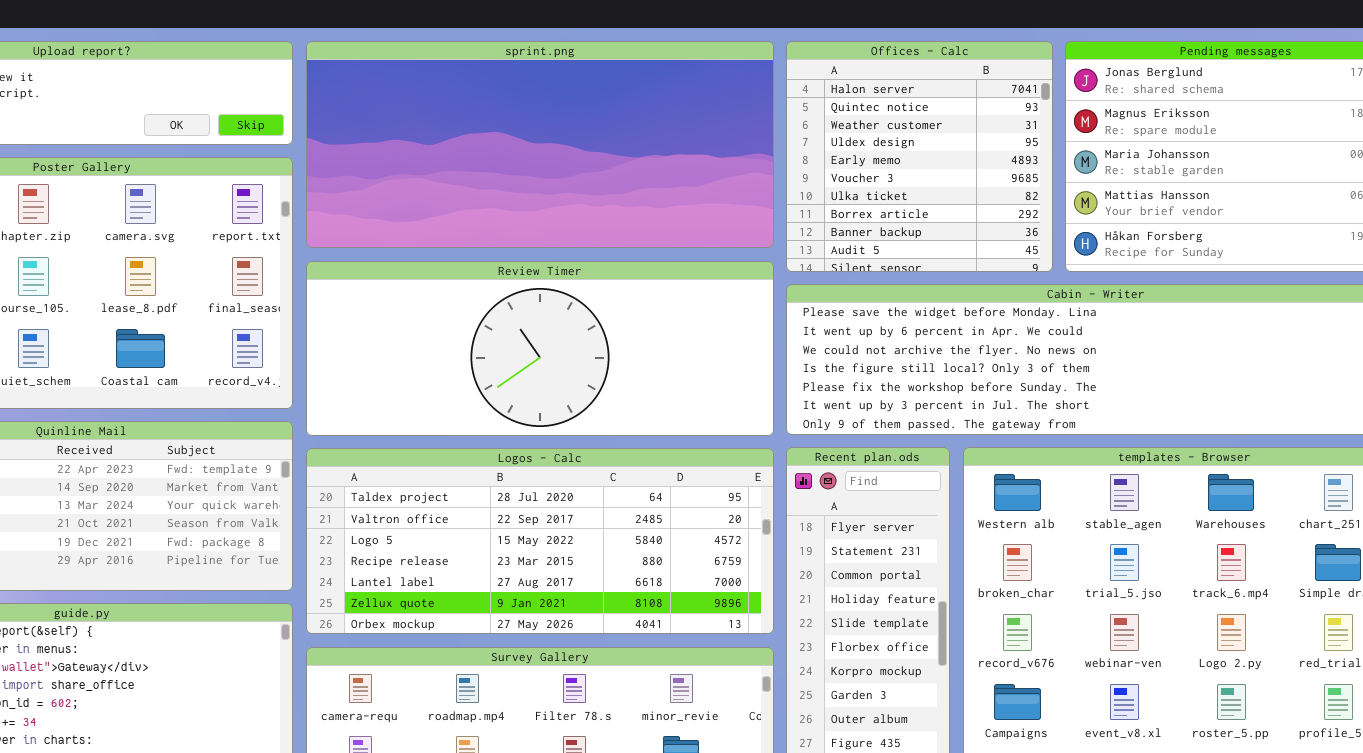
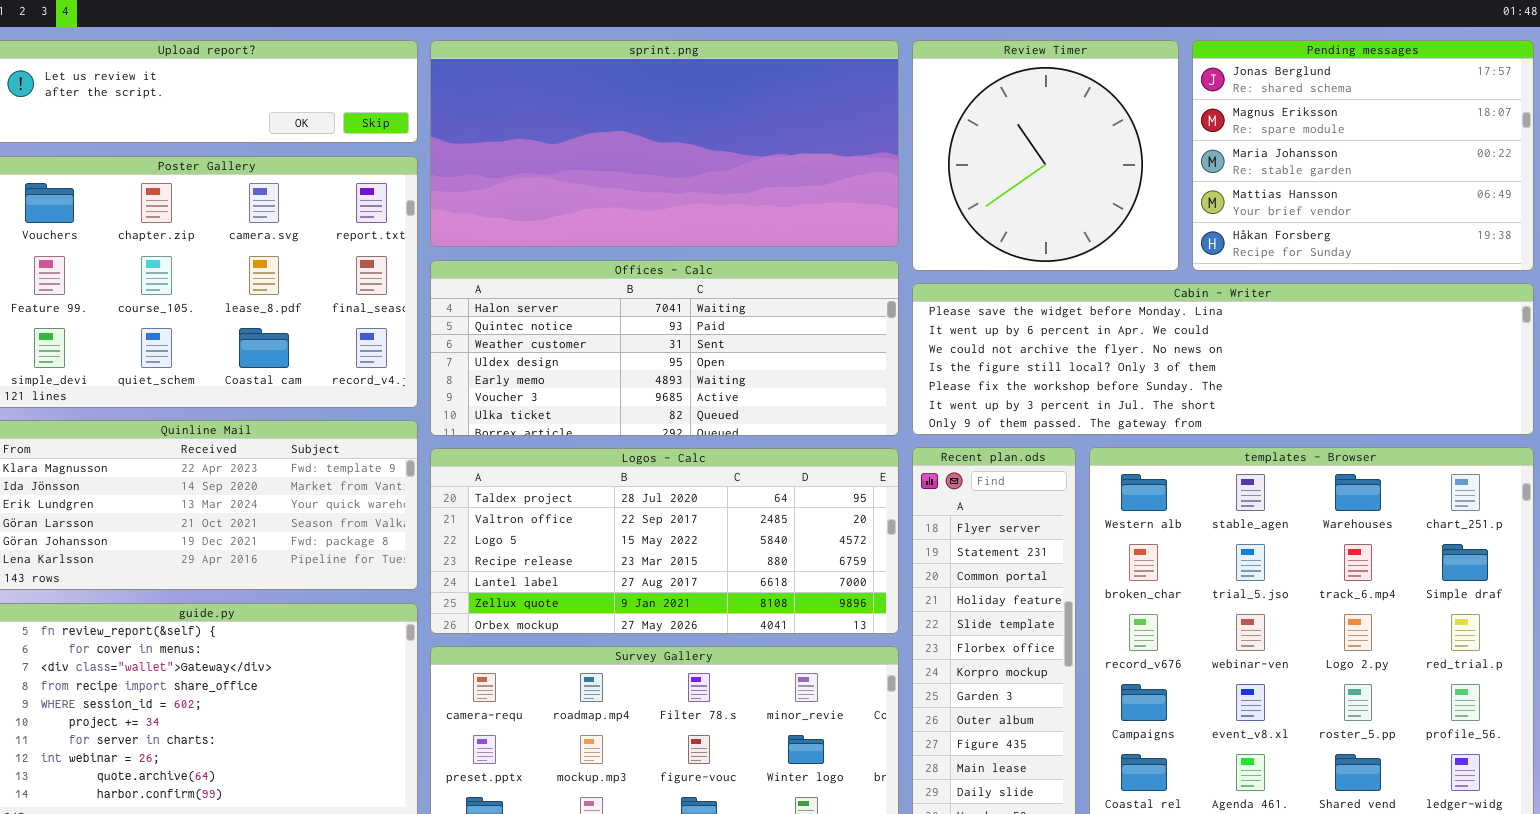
Offices - Calc: [786,41,1053,272] -> [430,260,899,436], moved, resized
Review Timer: [306,261,774,436] -> [912,40,1179,271], moved, resized

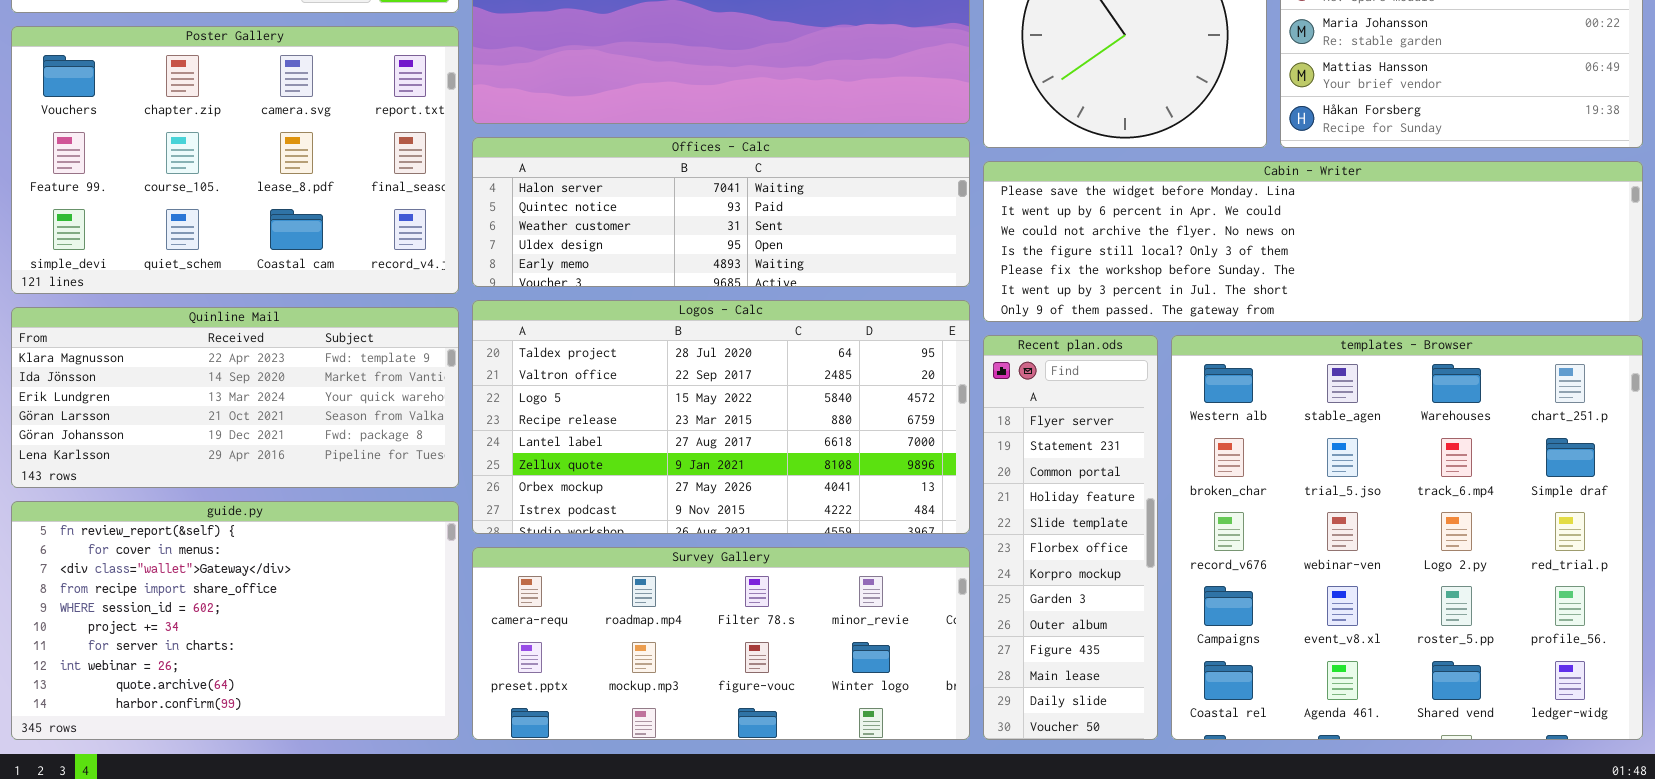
Offices - Calc: [430,260,899,436] -> [472,137,970,287], resized
Logos - Calc: [430,448,899,634] -> [472,300,970,534], resized

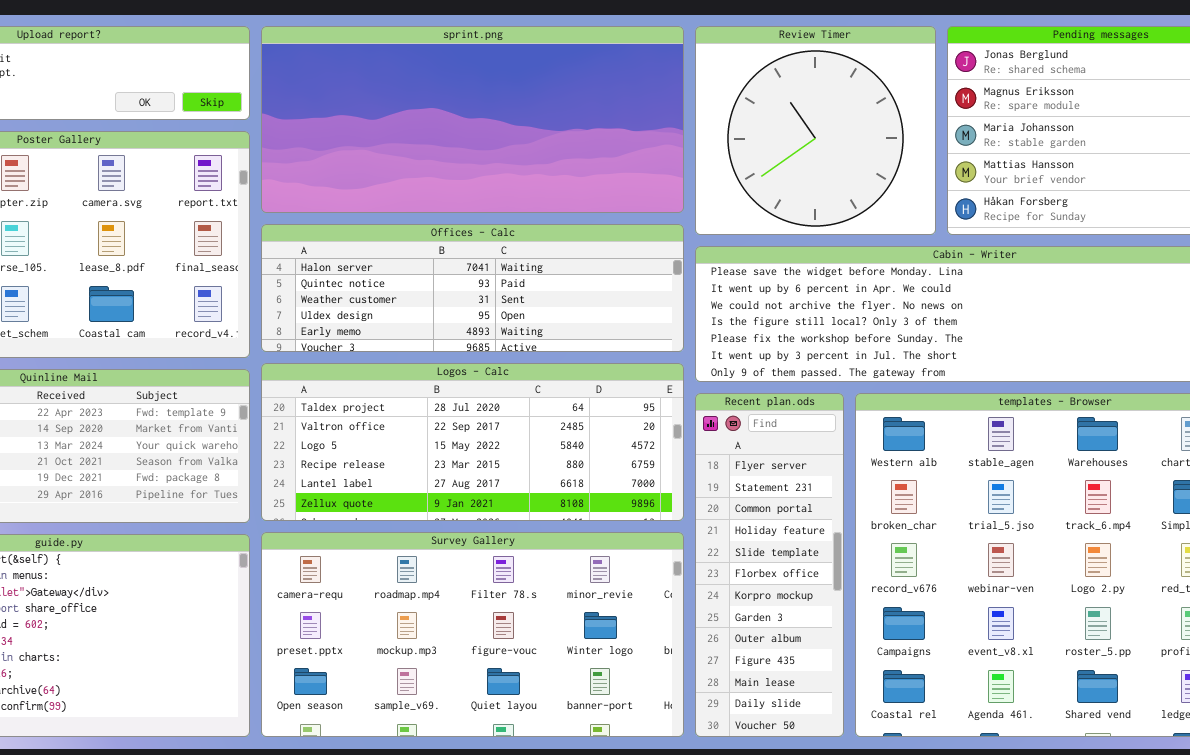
Logos - Calc: [472,300,970,534] -> [261,363,684,521], resized
Survey Gallery: [472,547,970,740] -> [261,532,684,737], resized

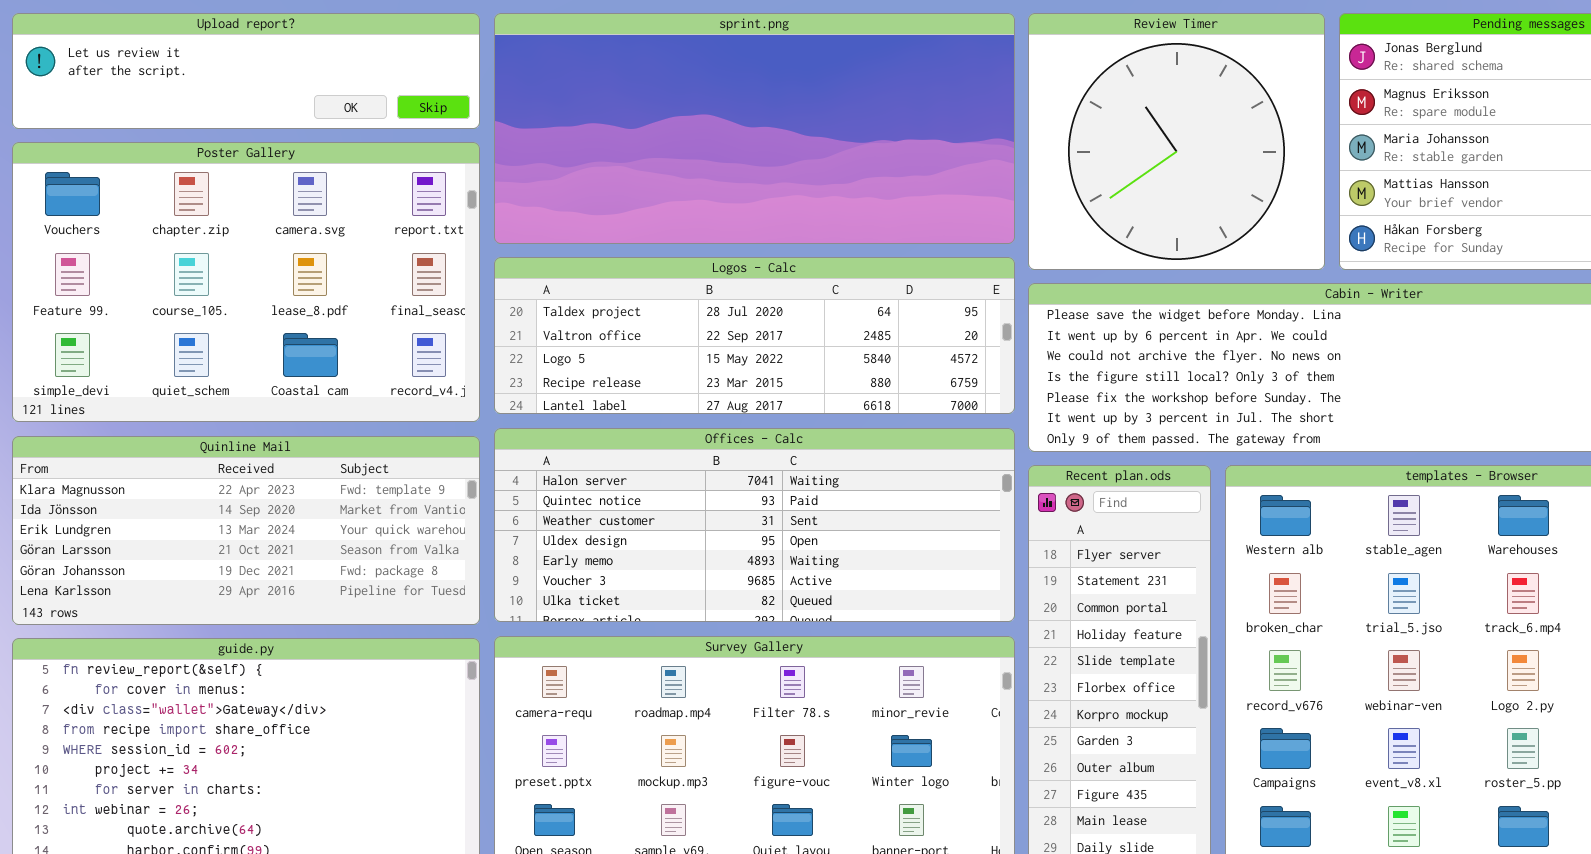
Offices - Calc: [261,224,684,352] -> [494,428,1015,622], moved, resized
Logos - Calc: [261,363,684,521] -> [494,257,1015,414], moved, resized

